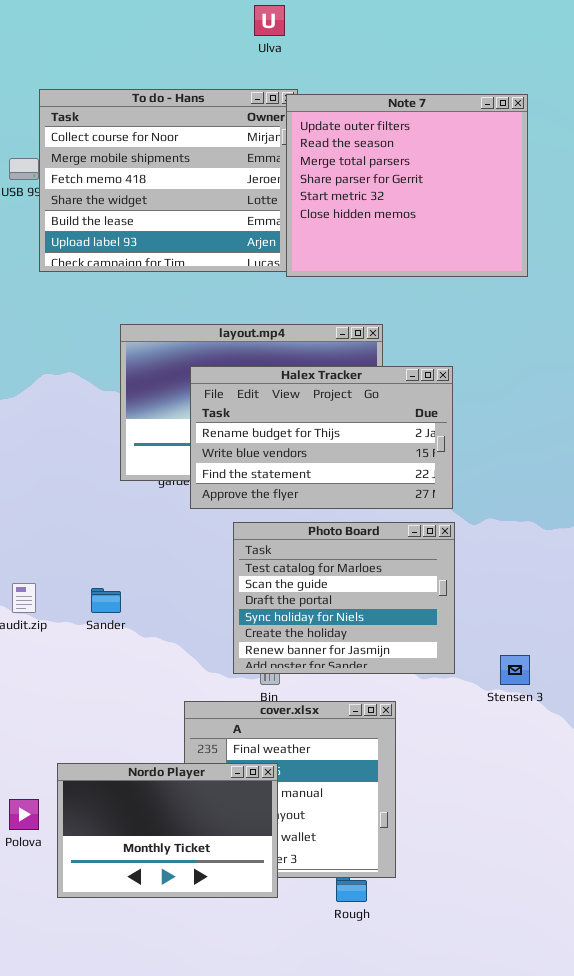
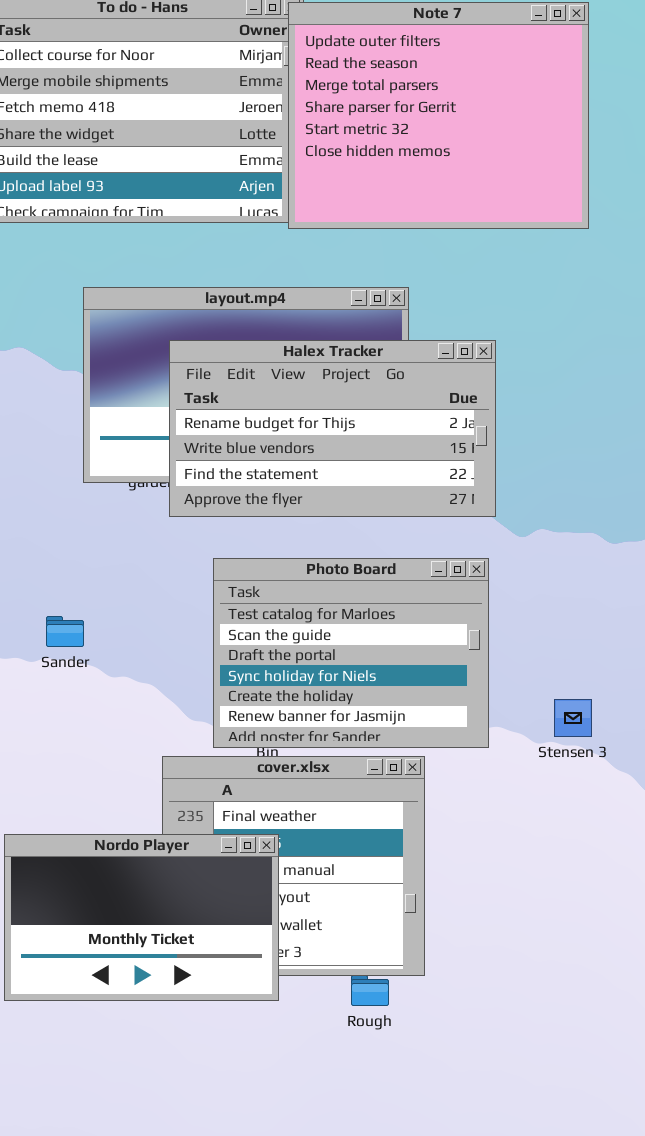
Photo Board: [233,522,455,674] -> [213,558,489,748], moved

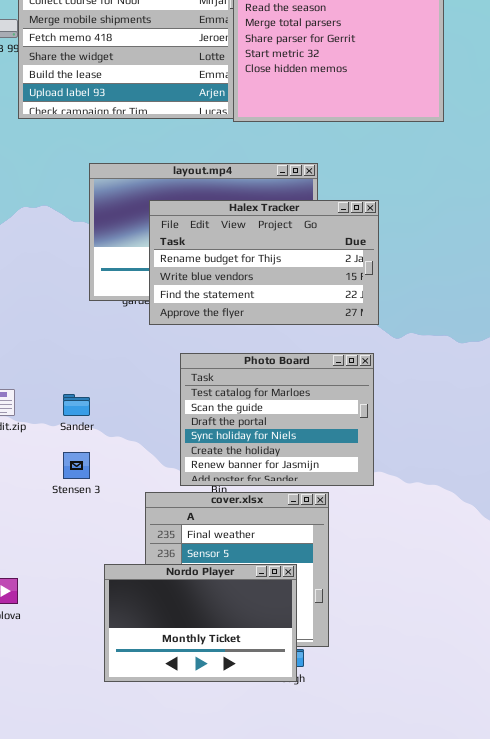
Stensen 3: [554,699,592,737] -> [63,452,90,479], moved
Nordo Player: [4,834,279,1001] -> [104,564,297,682], moved

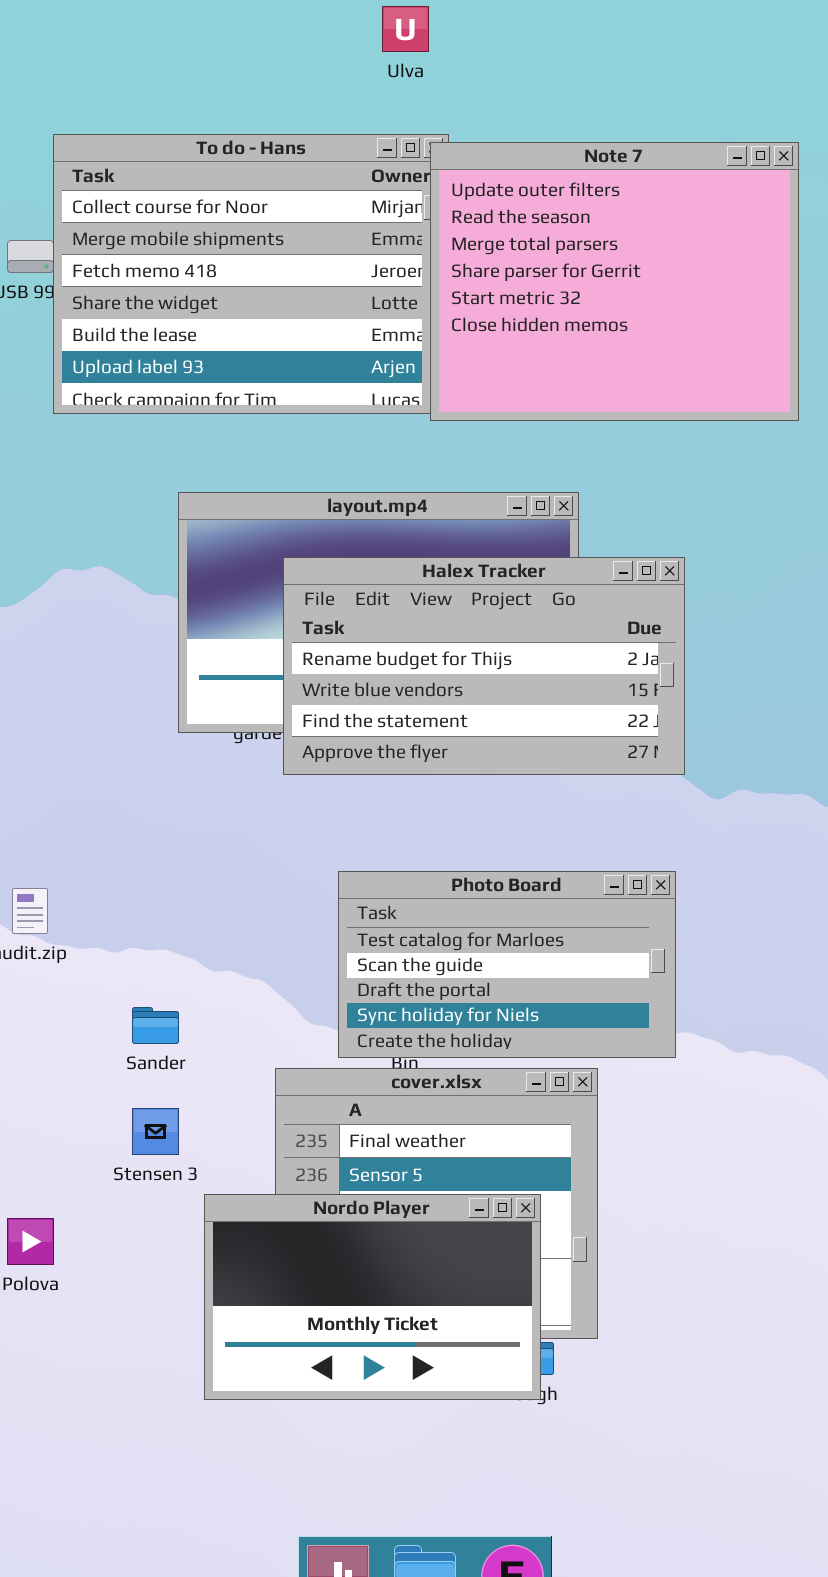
Photo Board: [180,353,374,486] -> [338,871,676,1058], resized
Sander: [63,394,90,416] -> [132,1007,179,1044], moved
Stensen 3: [63,452,90,479] -> [132,1108,179,1155], moved

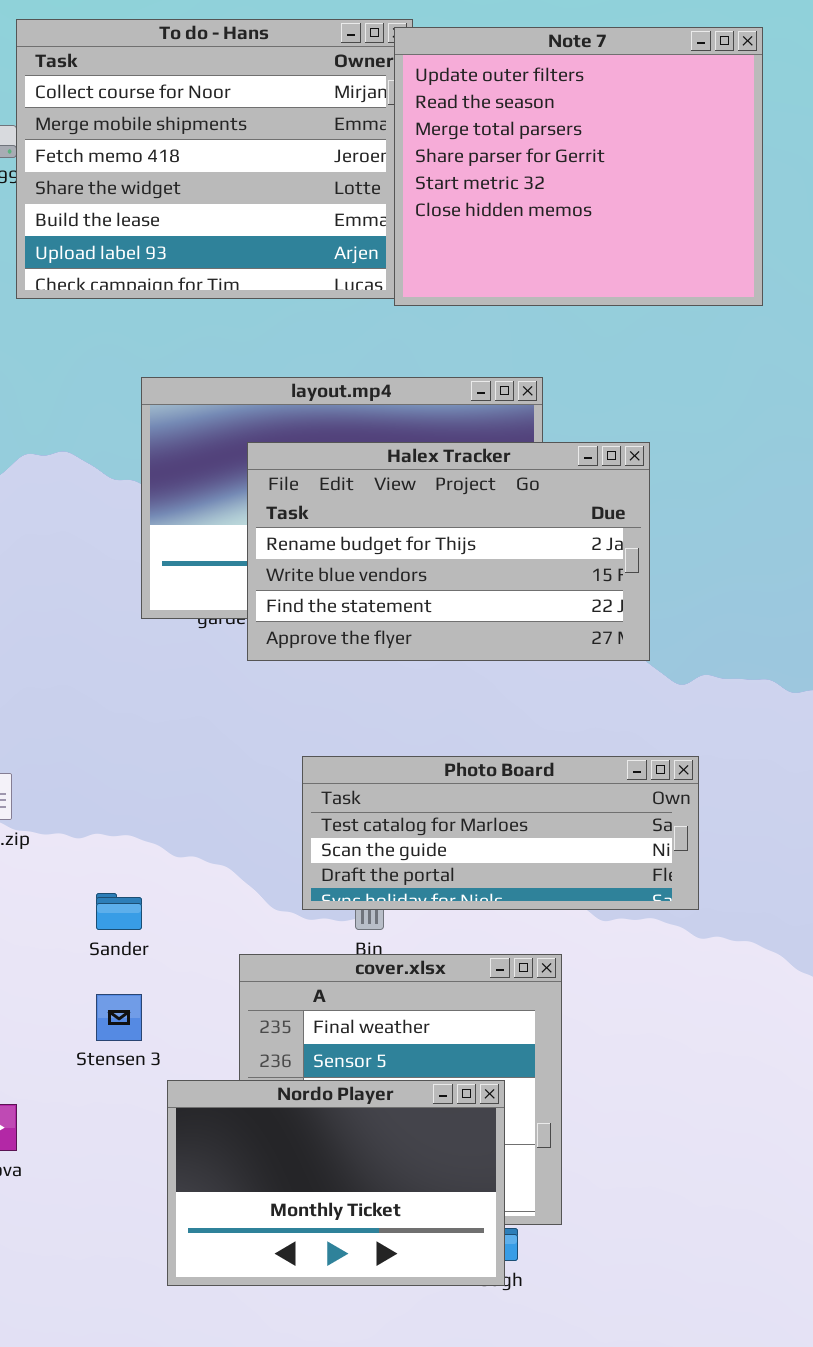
Photo Board: [338,871,676,1058] -> [302,756,699,910], resized

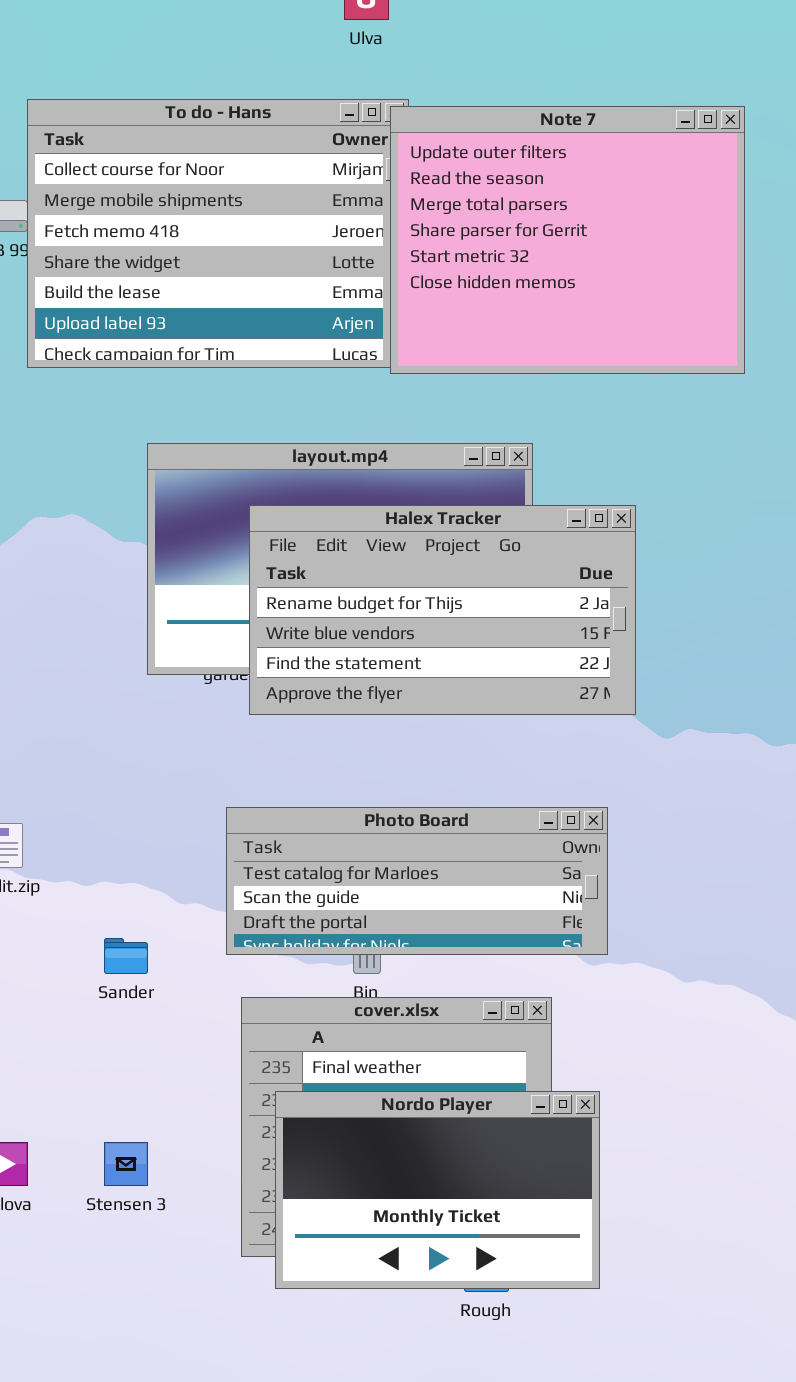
Photo Board: [302,756,699,910] -> [226,807,608,955], moved
Stensen 3: [96,994,142,1041] -> [104,1142,148,1186], moved
Nordo Player: [167,1080,505,1286] -> [275,1091,600,1289], moved

